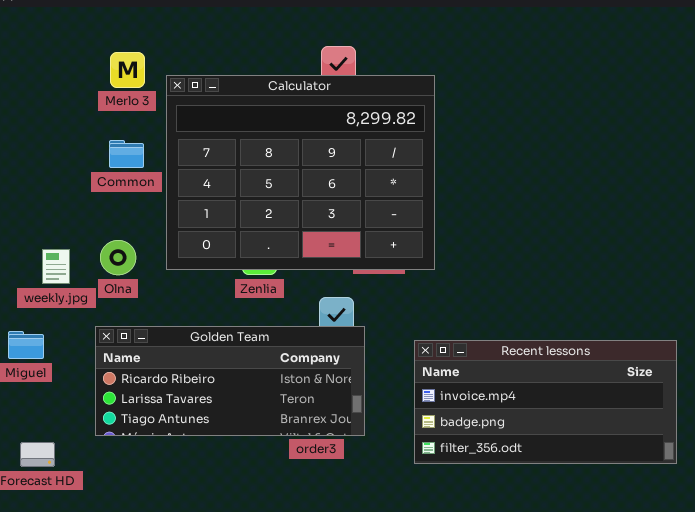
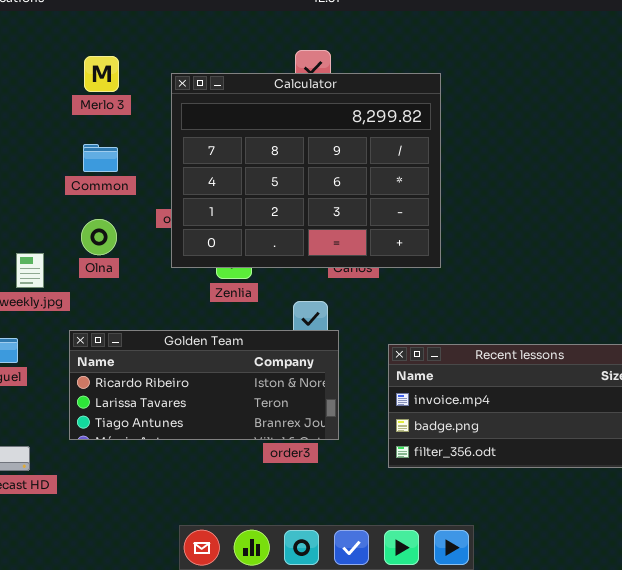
Calculator: [166,75,435,270] -> [171,73,441,268], moved
Olna: [100,240,136,275] -> [81,219,117,255], moved

